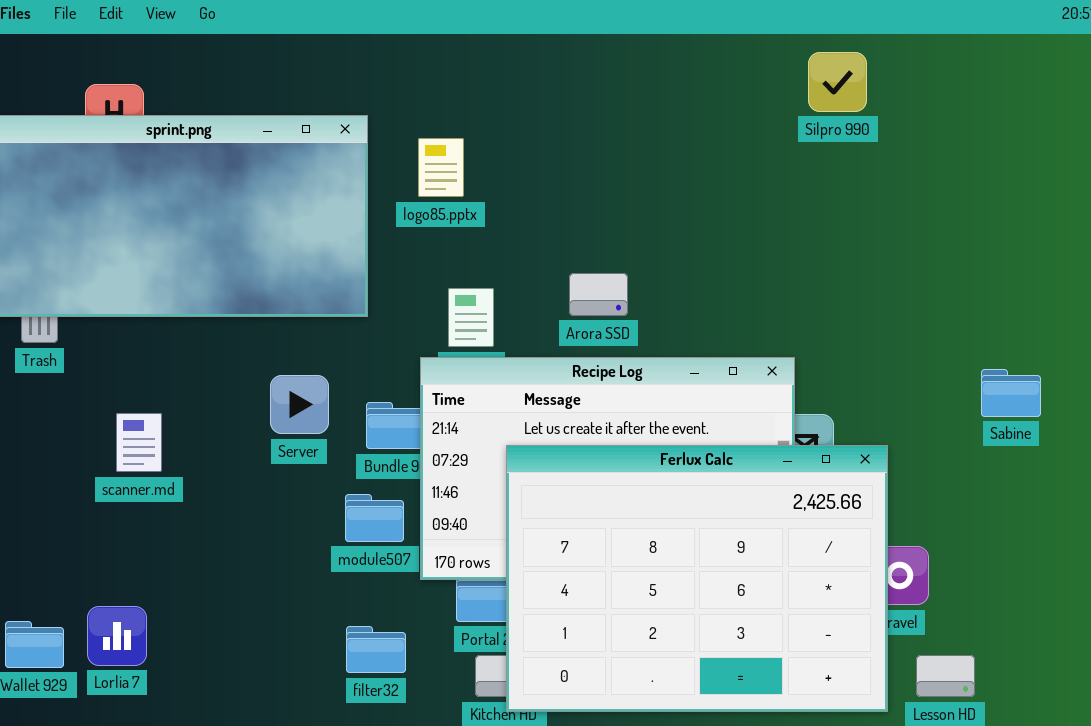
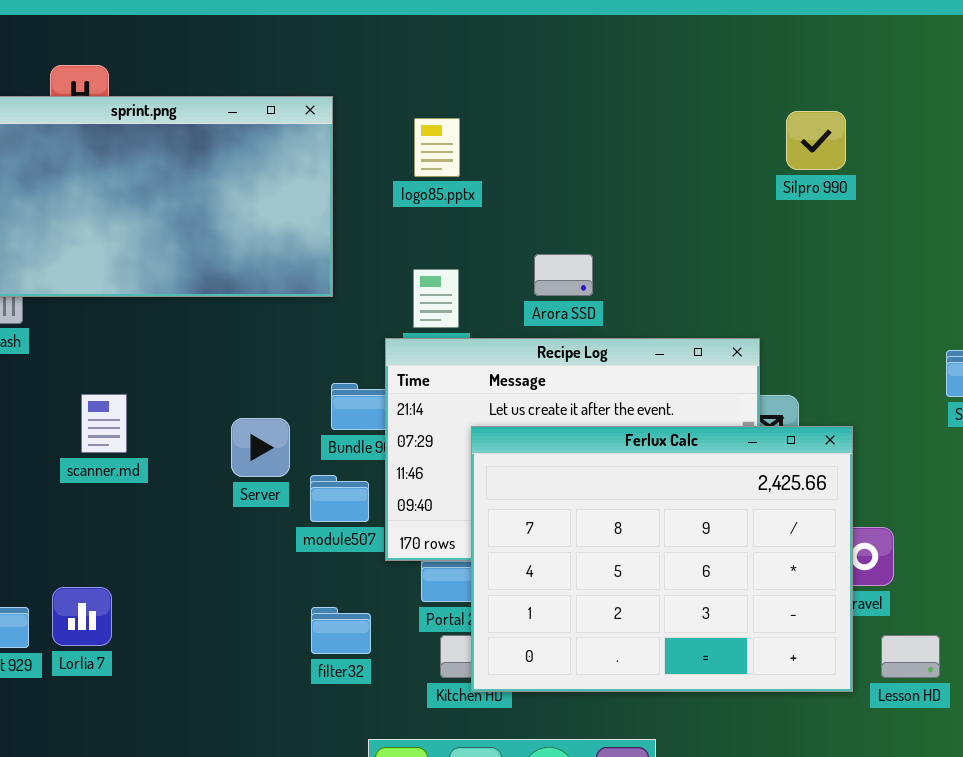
Silpro 990: [808,52,867,112] -> [786,111,846,170], moved
logo85.pptx: [418,138,464,197] -> [414,118,460,177], moved
Server: [270,375,329,434] -> [231,418,290,477], moved

